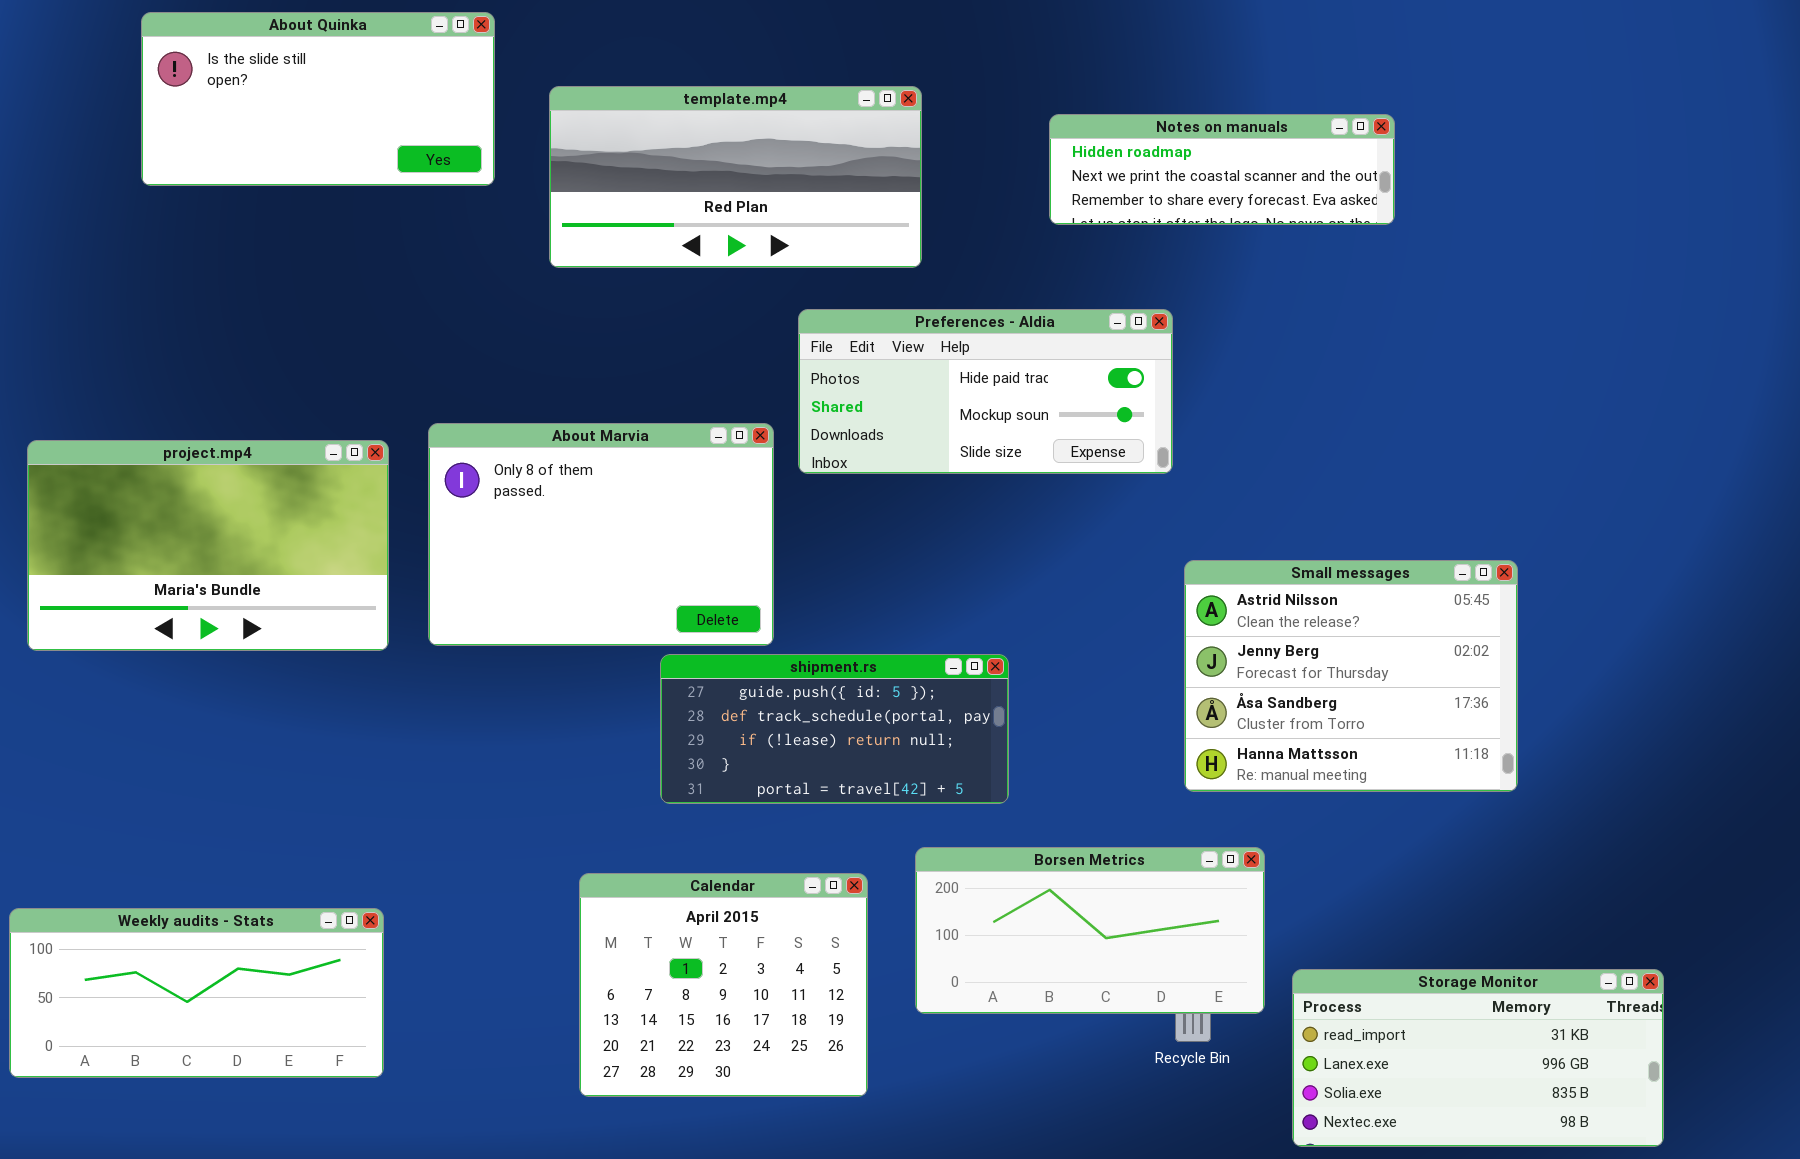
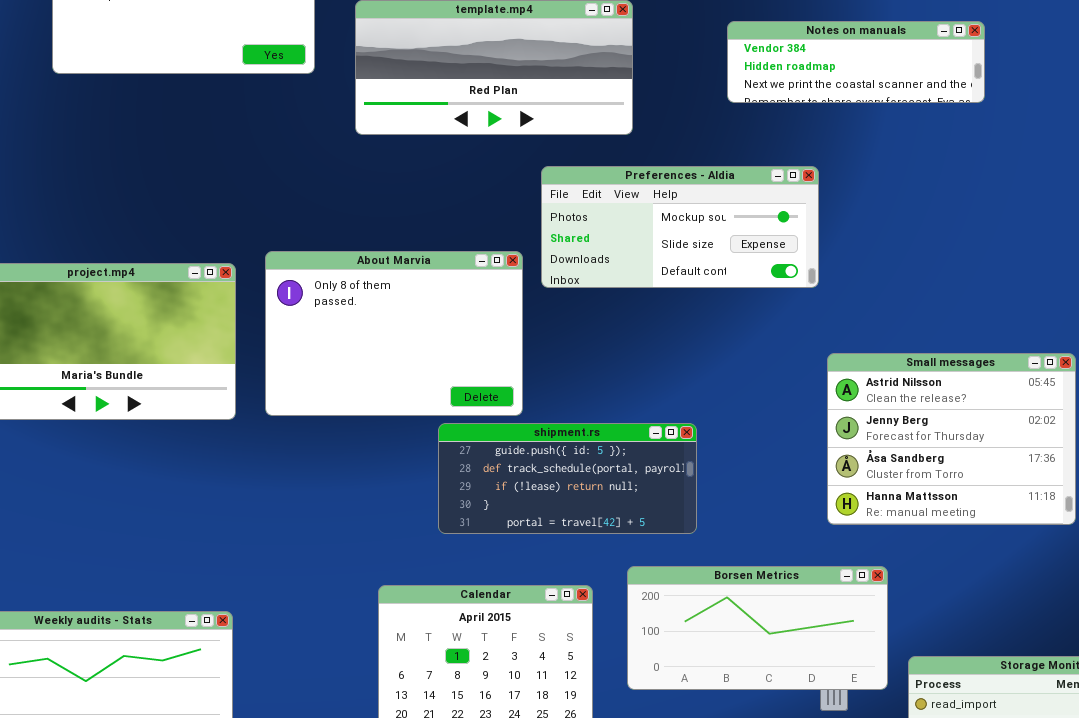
Notes on manuals: [1049,114,1395,225] -> [727,21,985,103], scrolled up 1 row
Preferences - Aldia: [798,309,1173,474] -> [541,166,819,288], scrolled down 1 row

